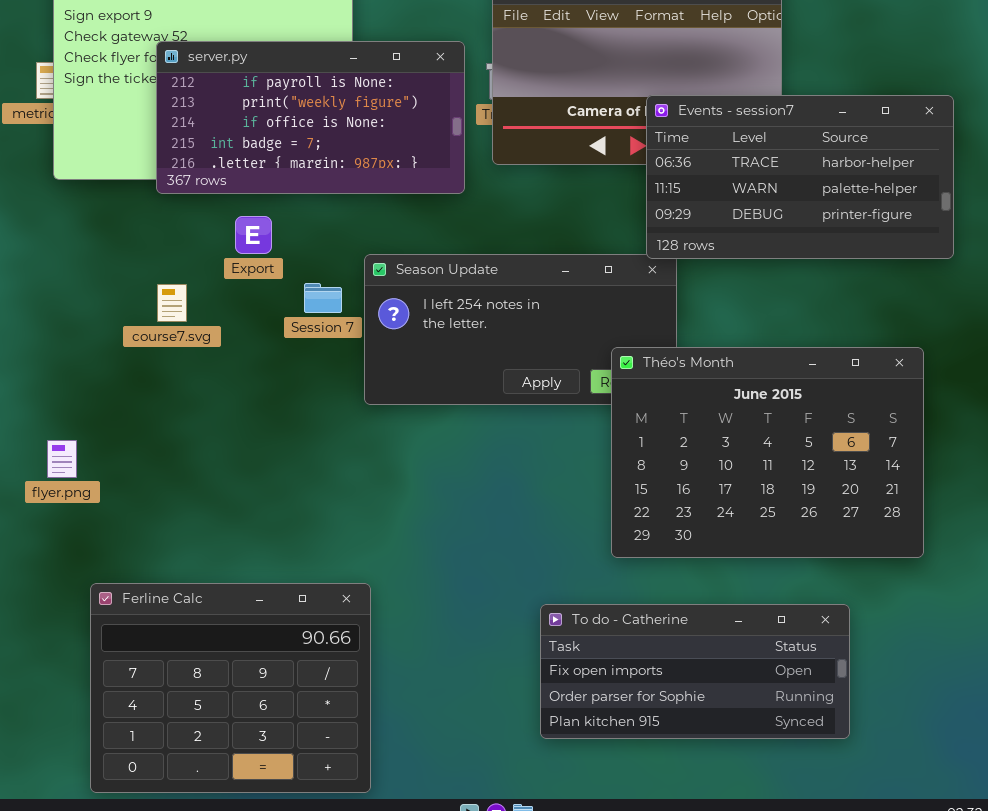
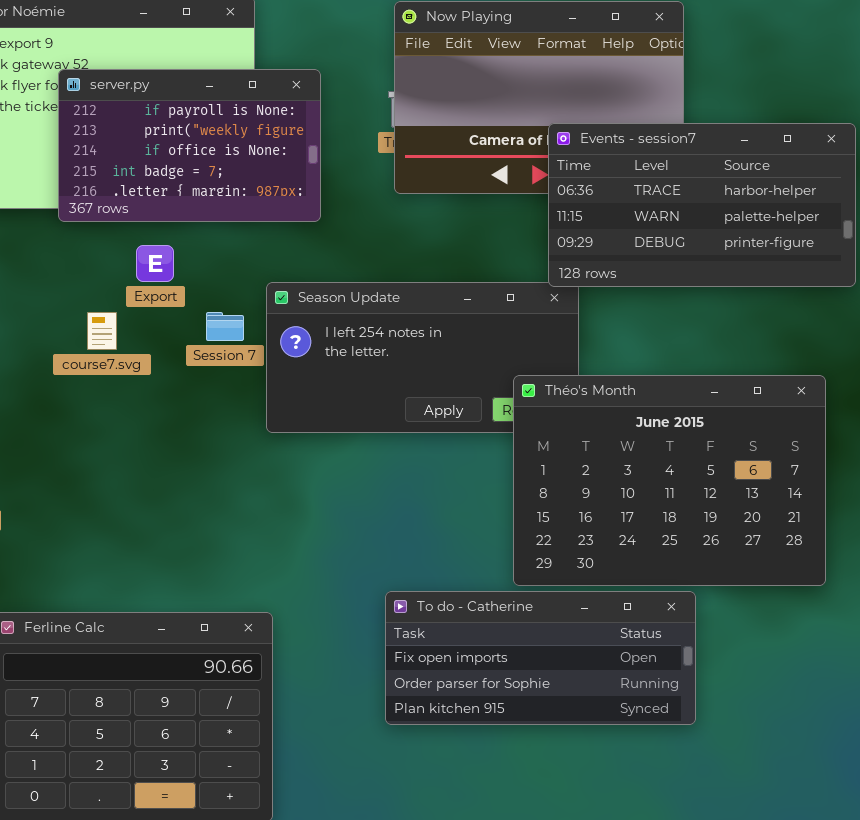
server.py: [156,41,465,194] -> [58,69,321,222], resized
course7.svg: [157,284,187,322] -> [87,312,117,350], moved
To do - Catherine: [540,604,850,739] -> [385,591,696,725], moved

